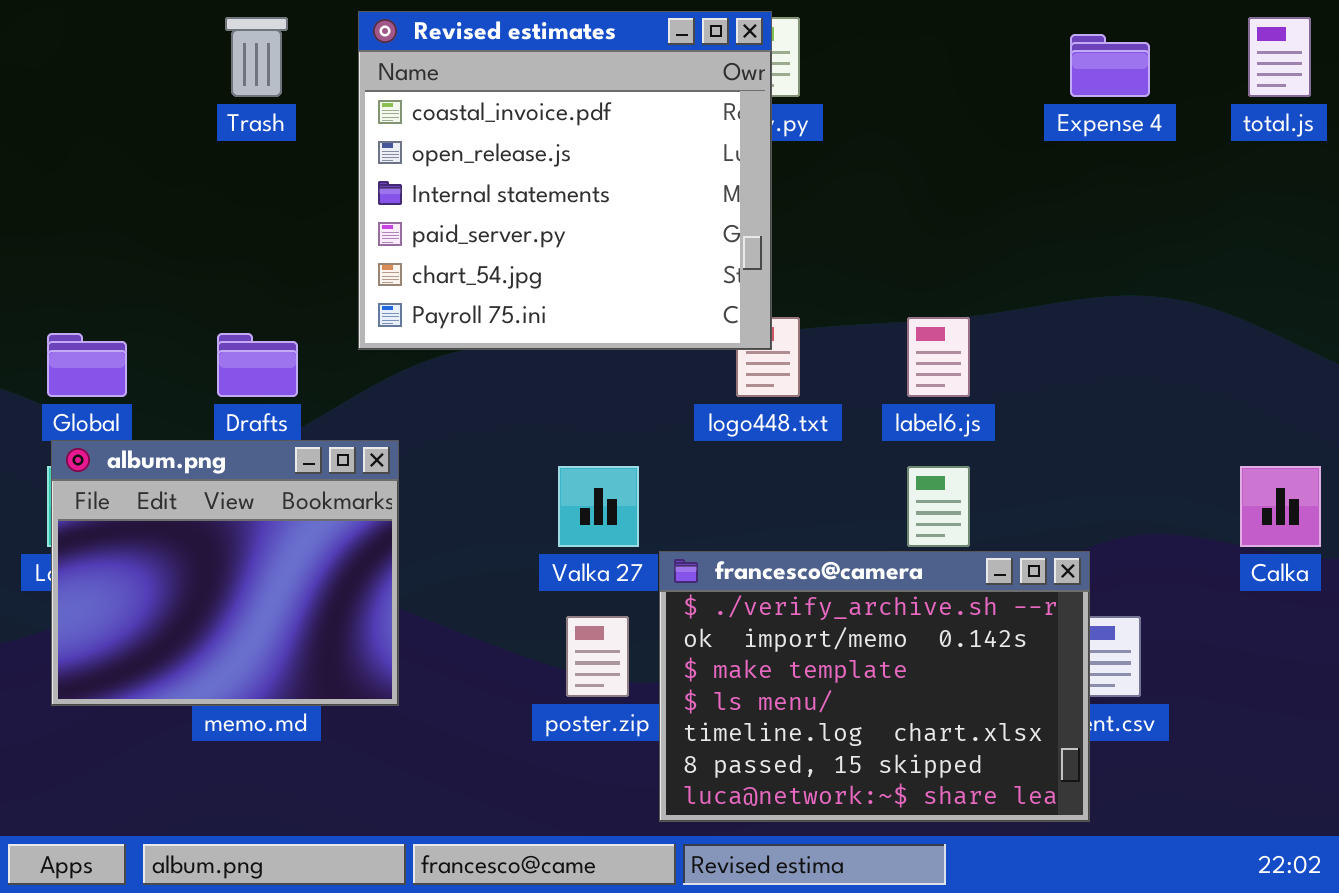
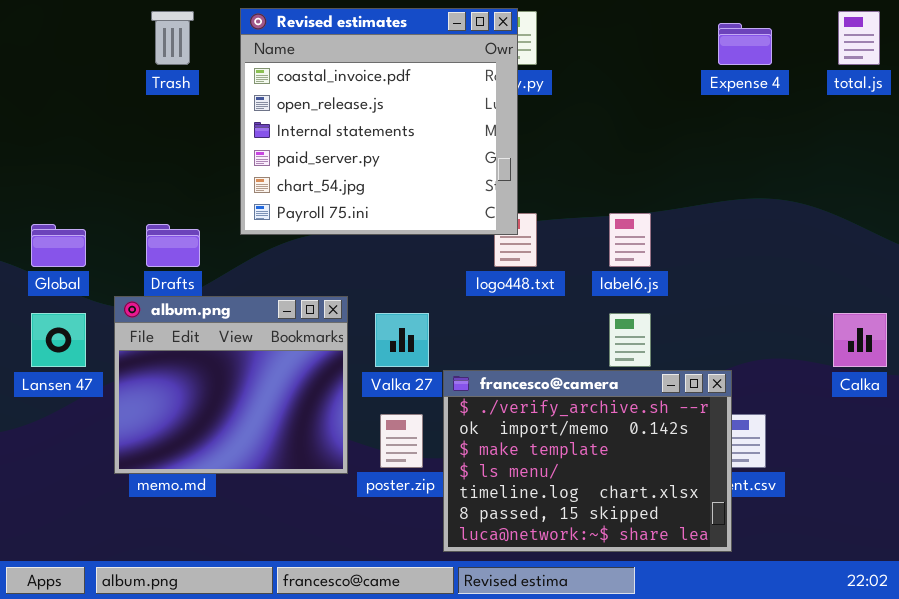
album.png: [51,440,399,706] -> [114,296,348,474], moved

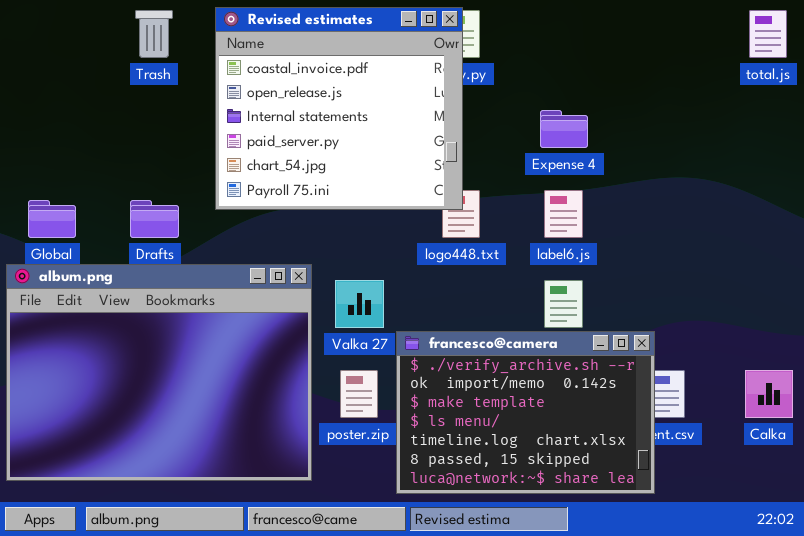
Expense 4: [718,23,772,65] -> [540,110,588,148], moved
album.png: [114,296,348,474] -> [6,264,312,481], resized
Calka: [833,313,887,367] -> [745,370,793,418], moved

